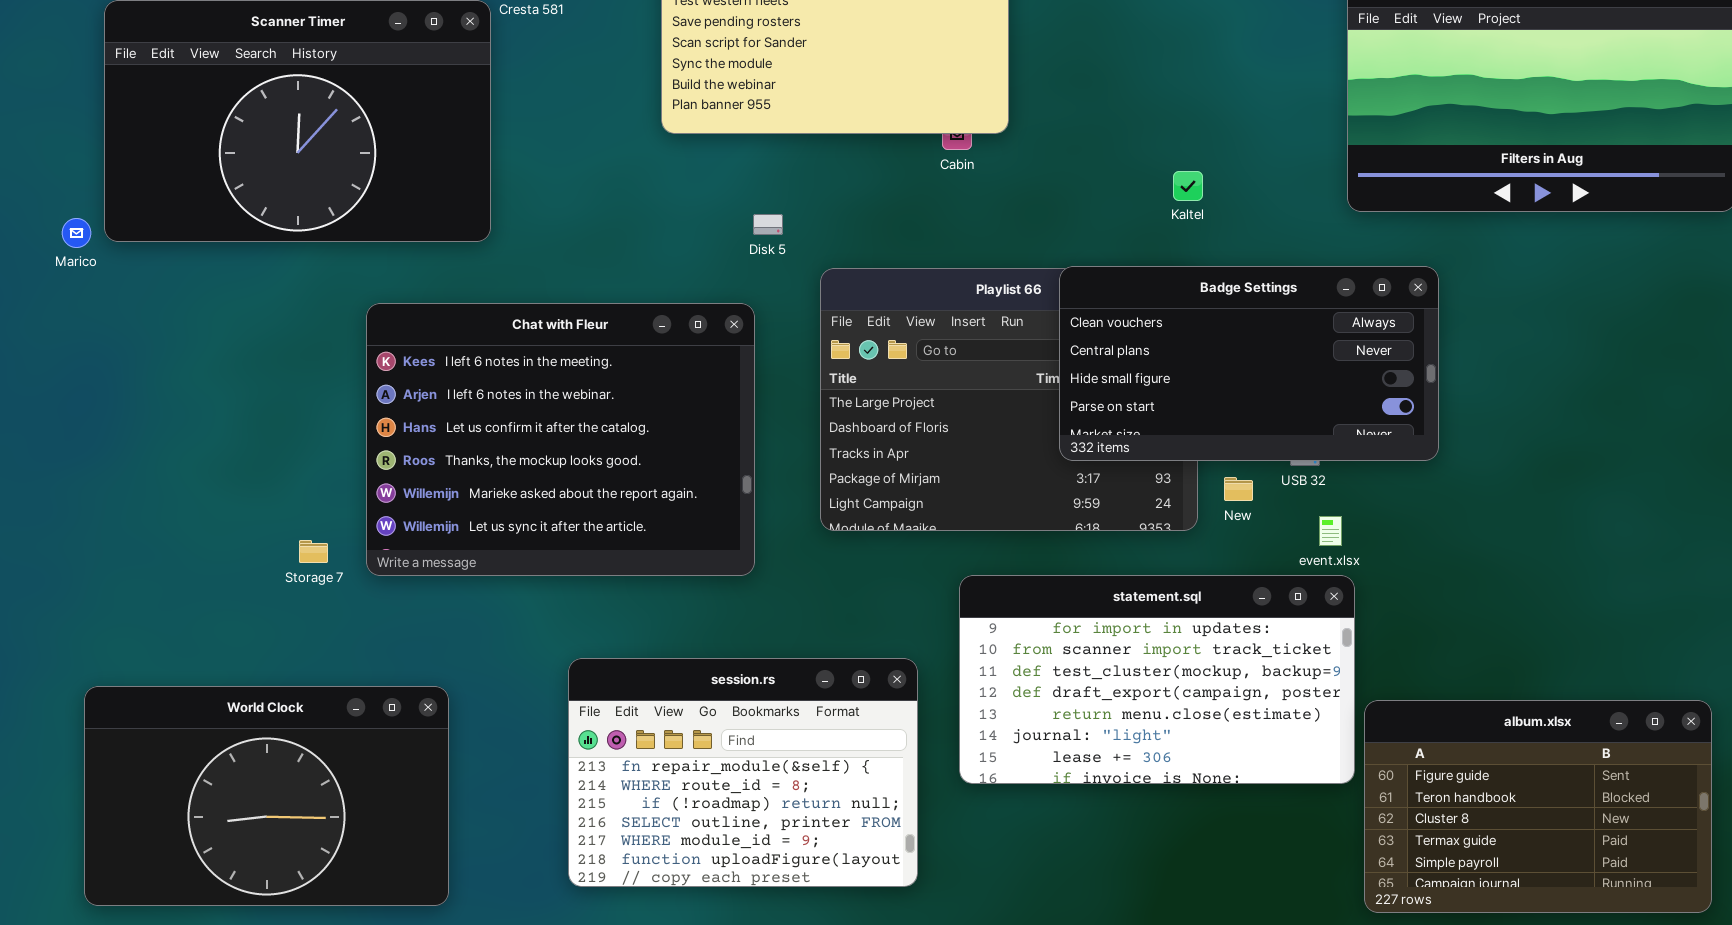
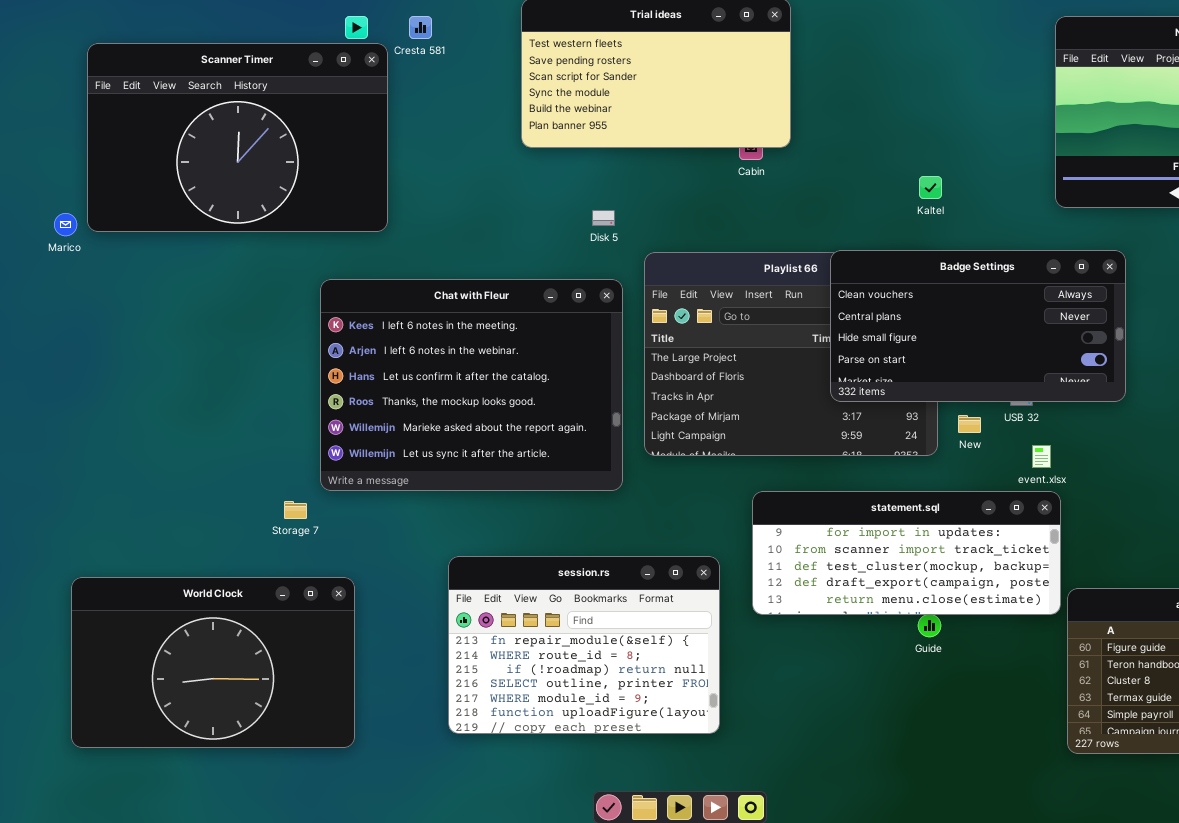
Chat with Fleur: [366,303,755,576] -> [320,279,623,491], moved
Storage 7: [299,540,328,563] -> [284,501,307,519], moved
statement.sql: [959,575,1355,784] -> [752,491,1061,615], resized

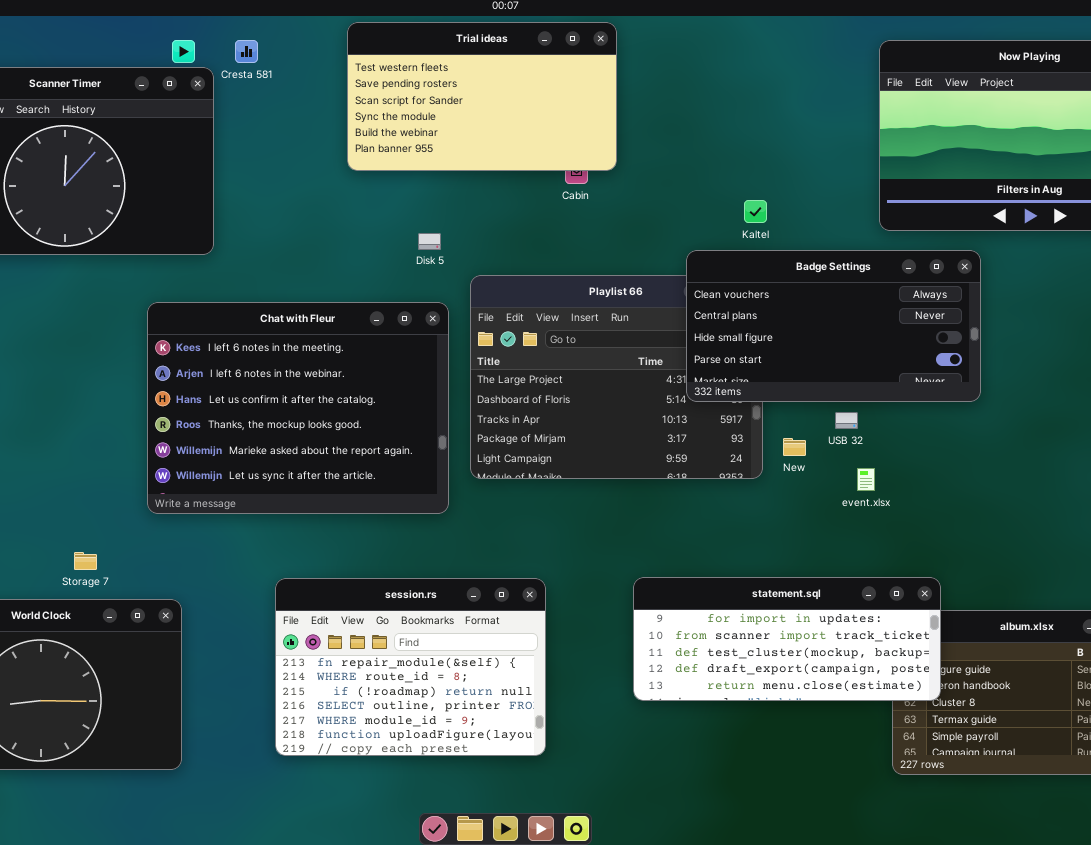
Badge Settings: [830,250,1126,402] -> [686,250,981,402], moved
statement.sql: [752,491,1061,615] -> [633,577,941,701], moved
Storage 7: [284,501,307,519] -> [74,552,97,570], moved

